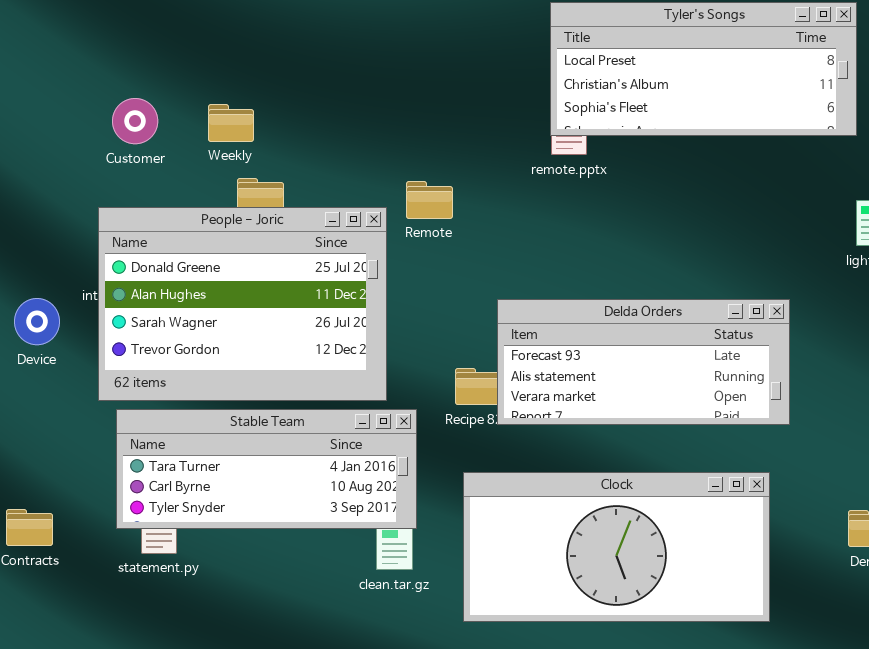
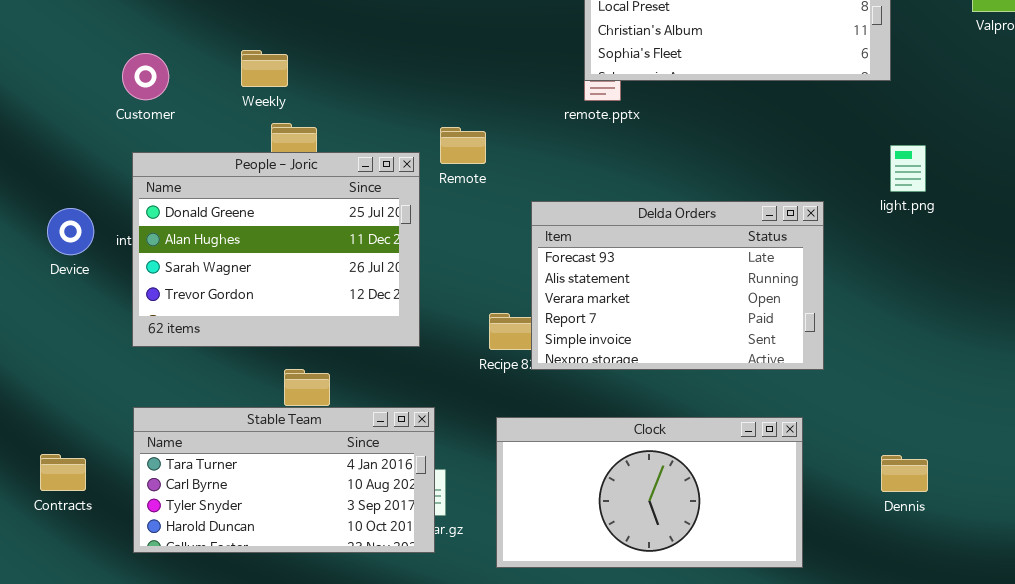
Customer: [112,98,158,144] -> [122,53,169,100], moved
Device: [14,298,60,345] -> [47,208,94,255], moved
Delda Orders: [497,299,790,425] -> [531,201,824,370], resized
Stable Team: [116,409,417,529] -> [133,407,435,553], moved, resized

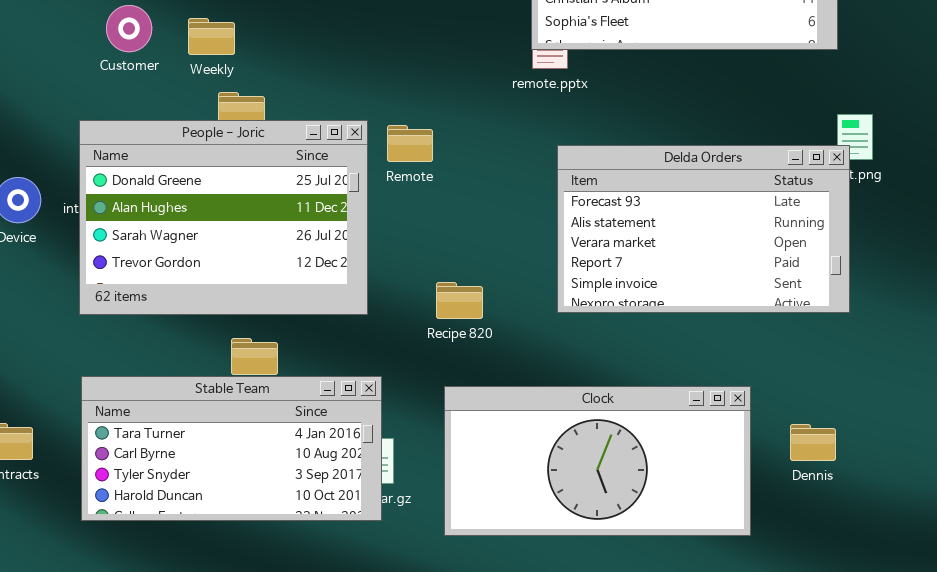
Customer: [122,53,169,100] -> [106,5,152,52], moved
Remote: [440,127,486,164] -> [387,125,433,162], moved
Delda Orders: [531,201,824,370] -> [557,145,850,313], moved
Dennis: [881,455,928,492] -> [790,424,836,461], moved

